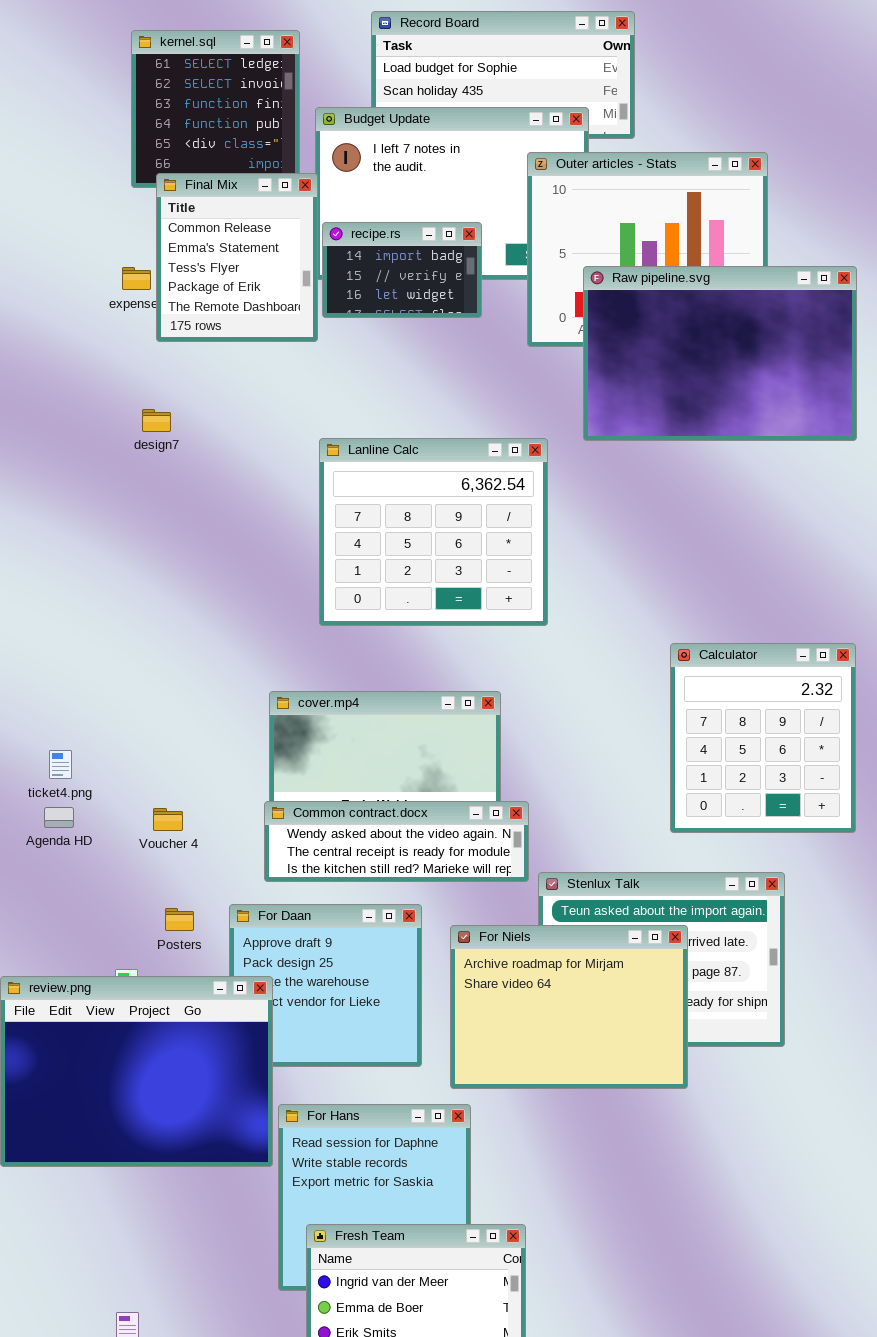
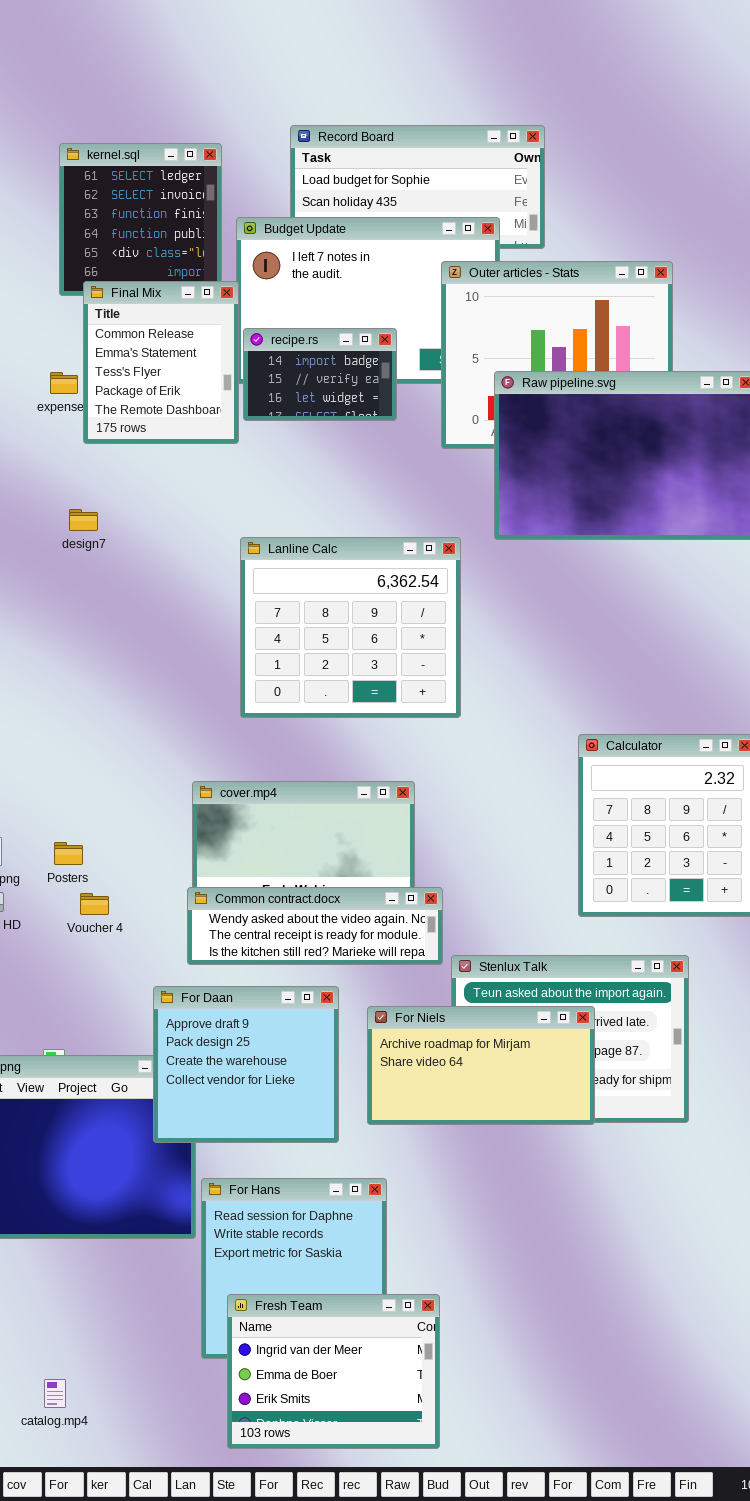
For Daan: [229,904,422,1067] -> [153,986,339,1143], raised
Posters: [165,908,194,931] -> [54,842,83,865], moved
For Niels: [450,925,688,1089] -> [367,1006,595,1125], resized

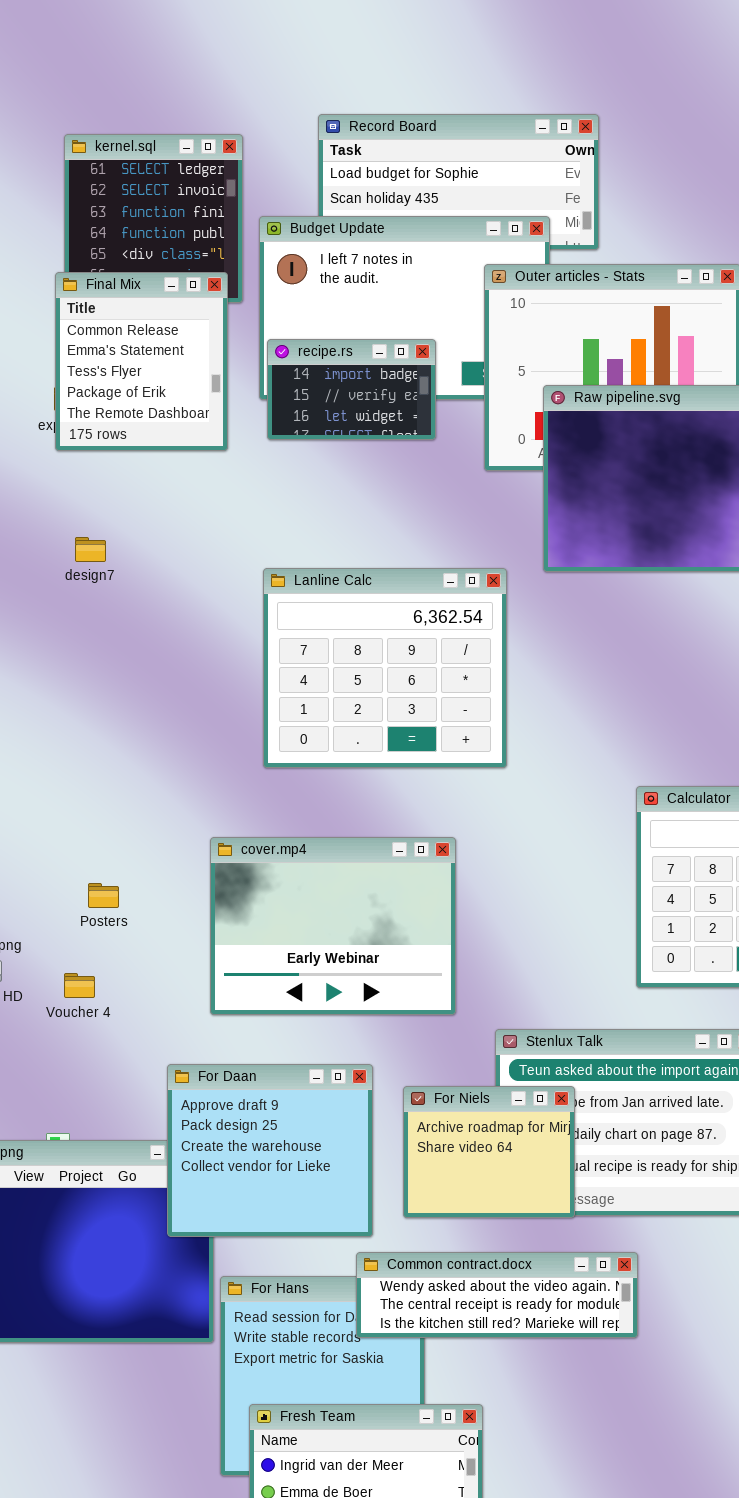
Final Mix: [83,281,239,444] -> [55,272,228,451], moved
Posters: [54,842,83,865] -> [88,883,119,908], moved
Common contract.docx: [187,887,443,965] -> [356,1252,638,1338], moved
Voucher 4: [80,893,109,915] -> [64,973,95,998], moved
For Niels: [367,1006,595,1125] -> [403,1086,575,1218], resized

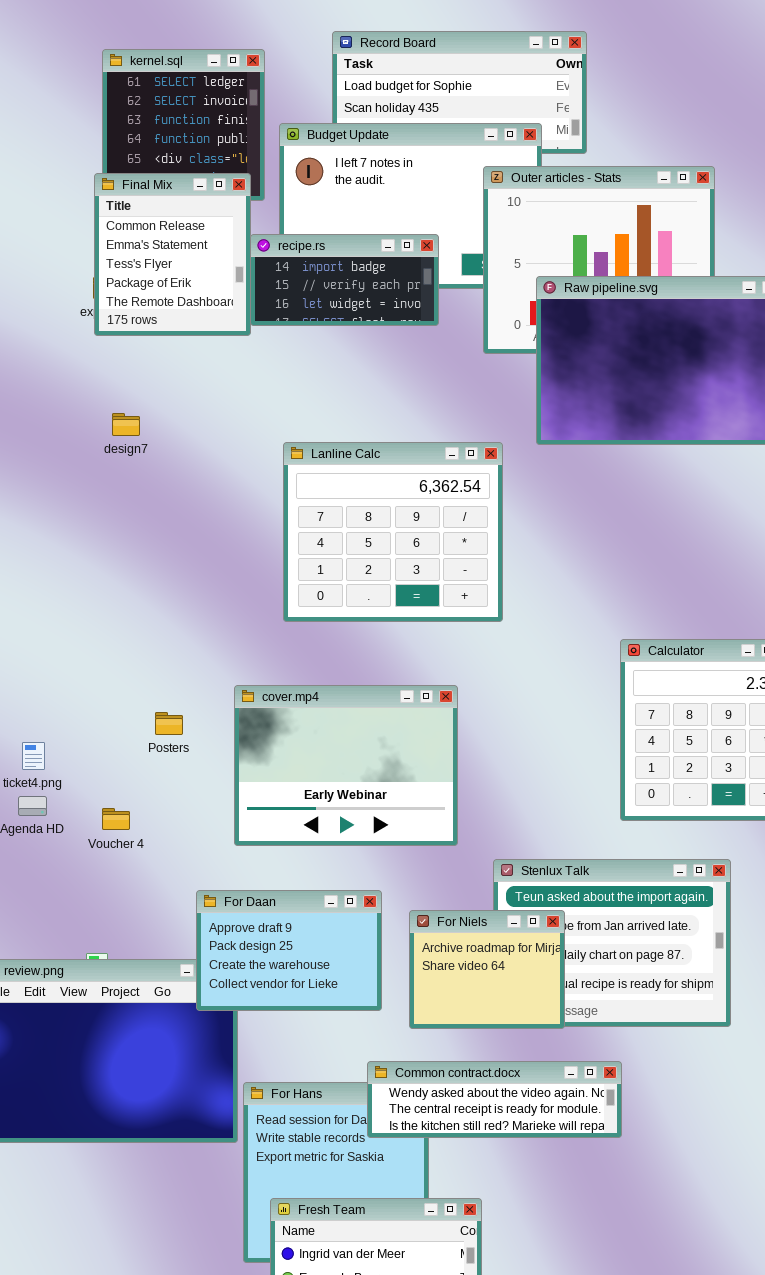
recipe.rs: [267,339,436,440] -> [250,234,439,326], resized
Posters: [88,883,119,908] -> [155,712,183,735], moved
For Daan: [167,1064,373,1237] -> [196,890,382,1011], resized

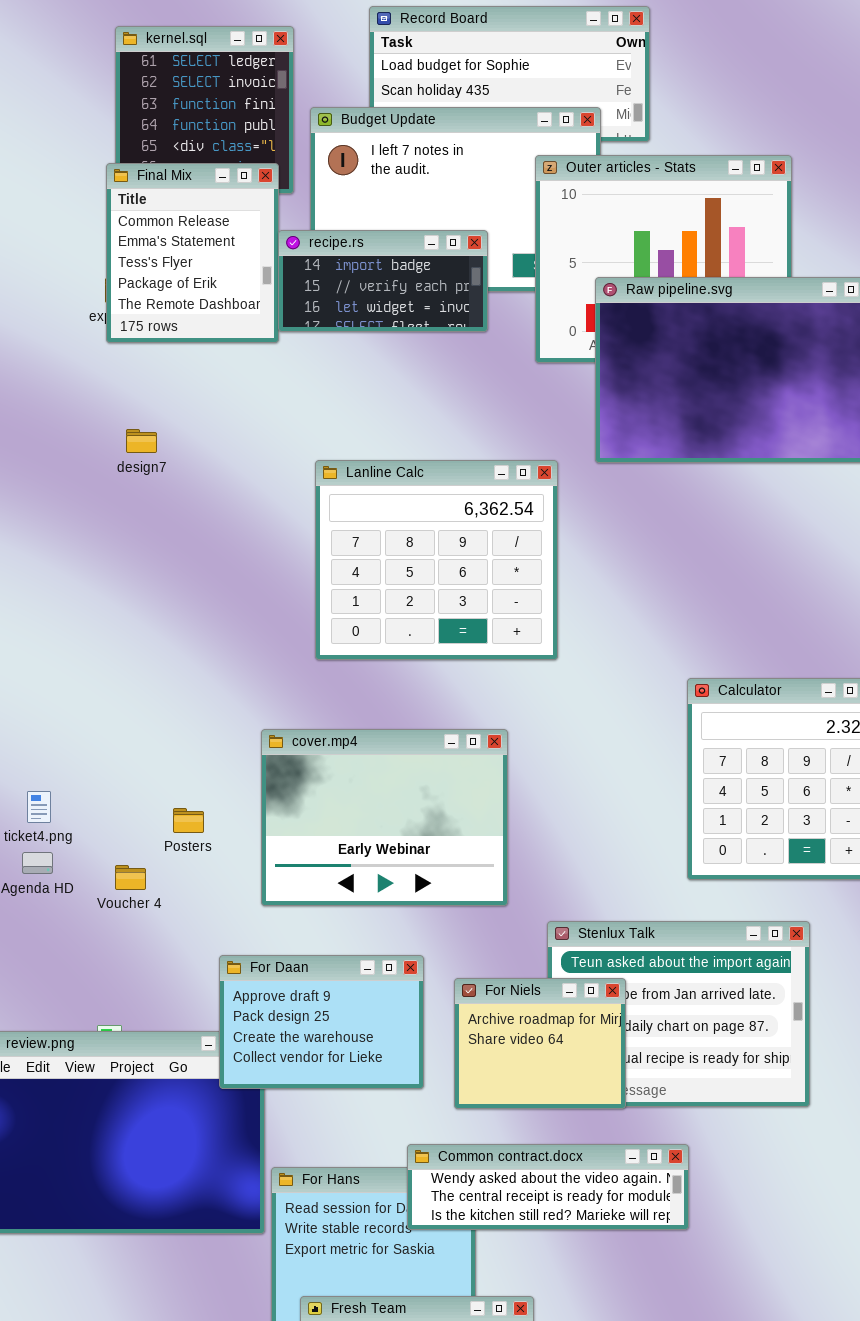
Posters: [155,712,183,735] -> [173,808,204,833], moved

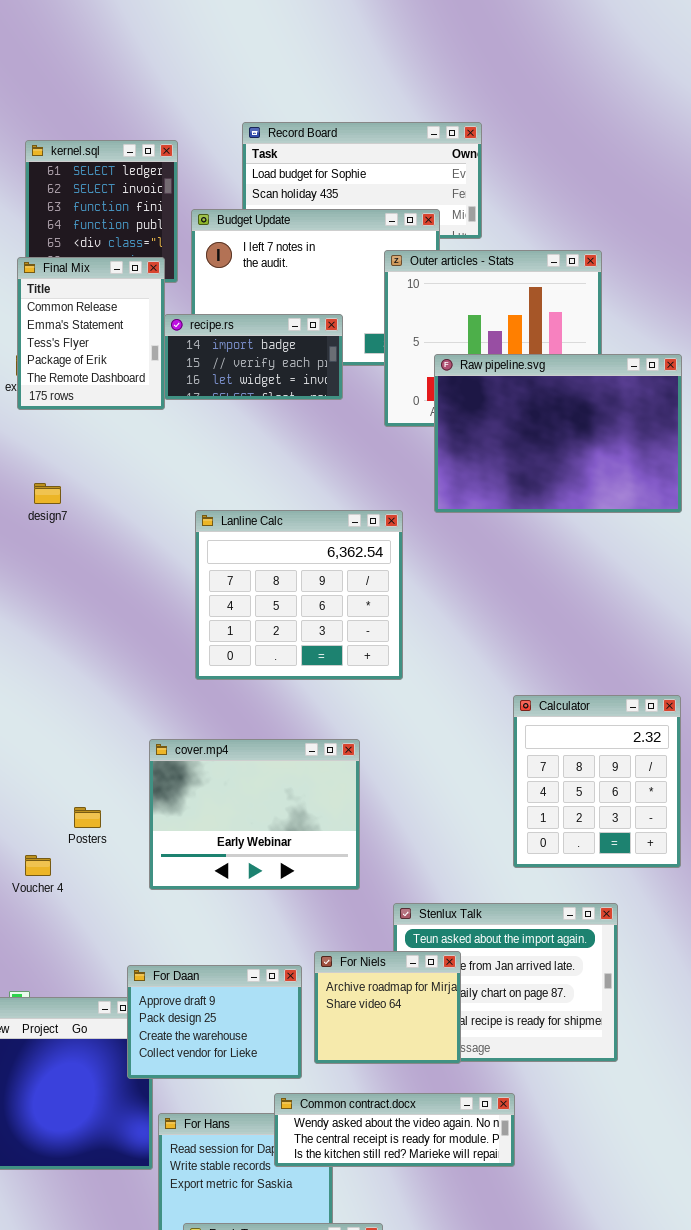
For Daan: [219,955,424,1089] -> [127,965,302,1079], moved

